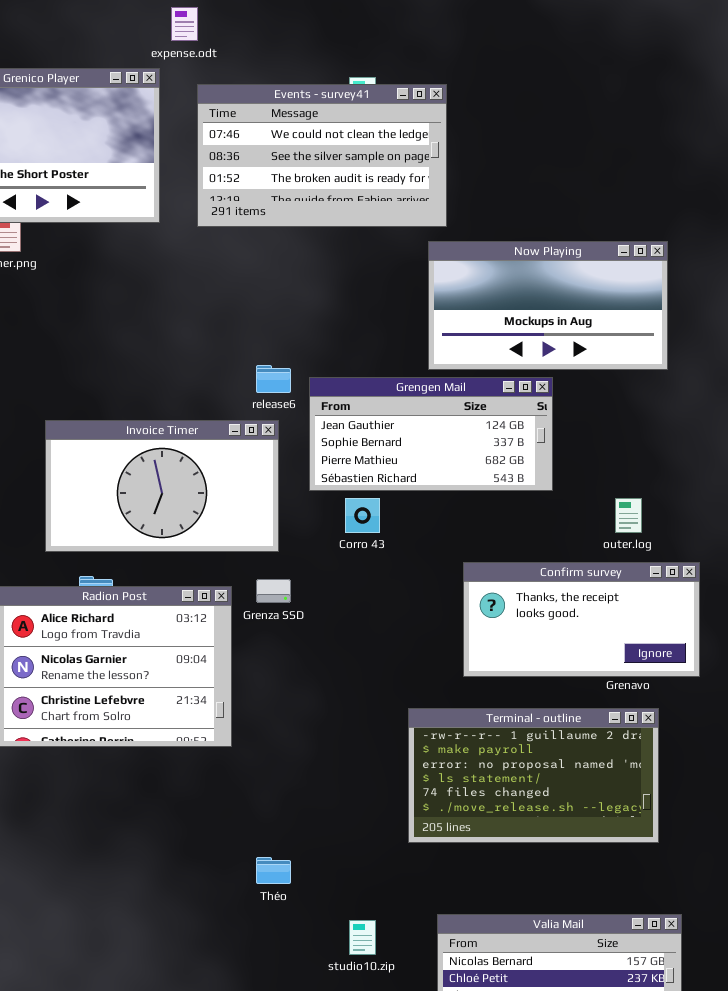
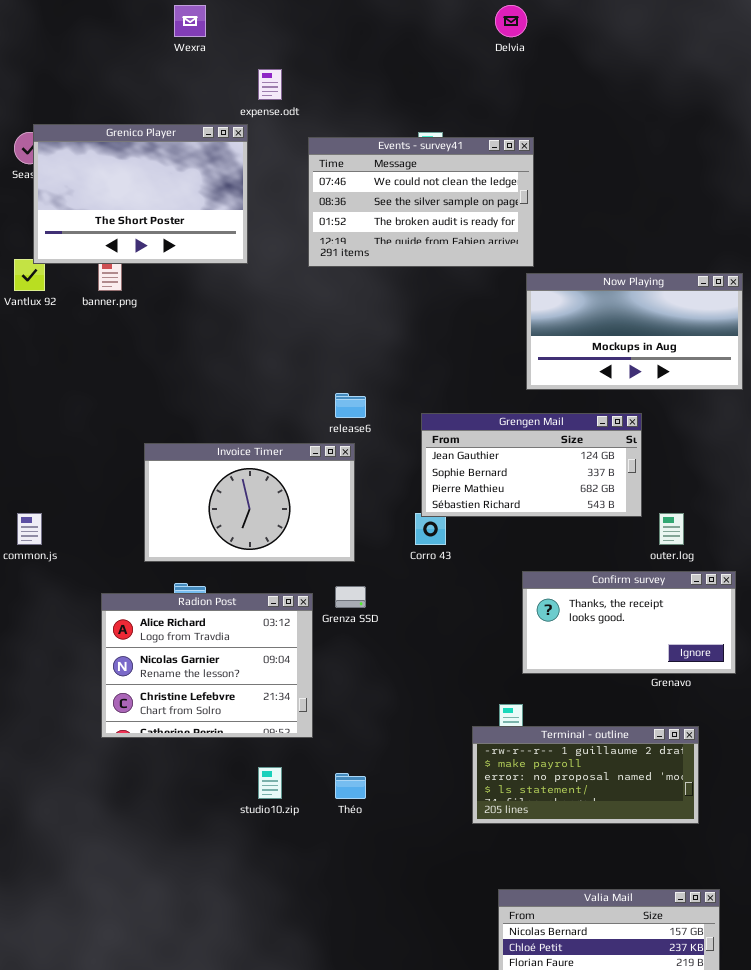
Events - survey41: [197,84,447,227] -> [308,137,534,267], moved
Now Playing: [428,241,668,370] -> [526,273,743,390], moved
Grengen Mail: [309,377,553,491] -> [421,413,642,517], moved
Terminal - outline: [408,708,659,843] -> [472,726,699,824], resized
Théo: [256,857,291,884] -> [335,773,366,799], moved
studio10.zip: [349,920,376,955] -> [258,767,282,799], moved

